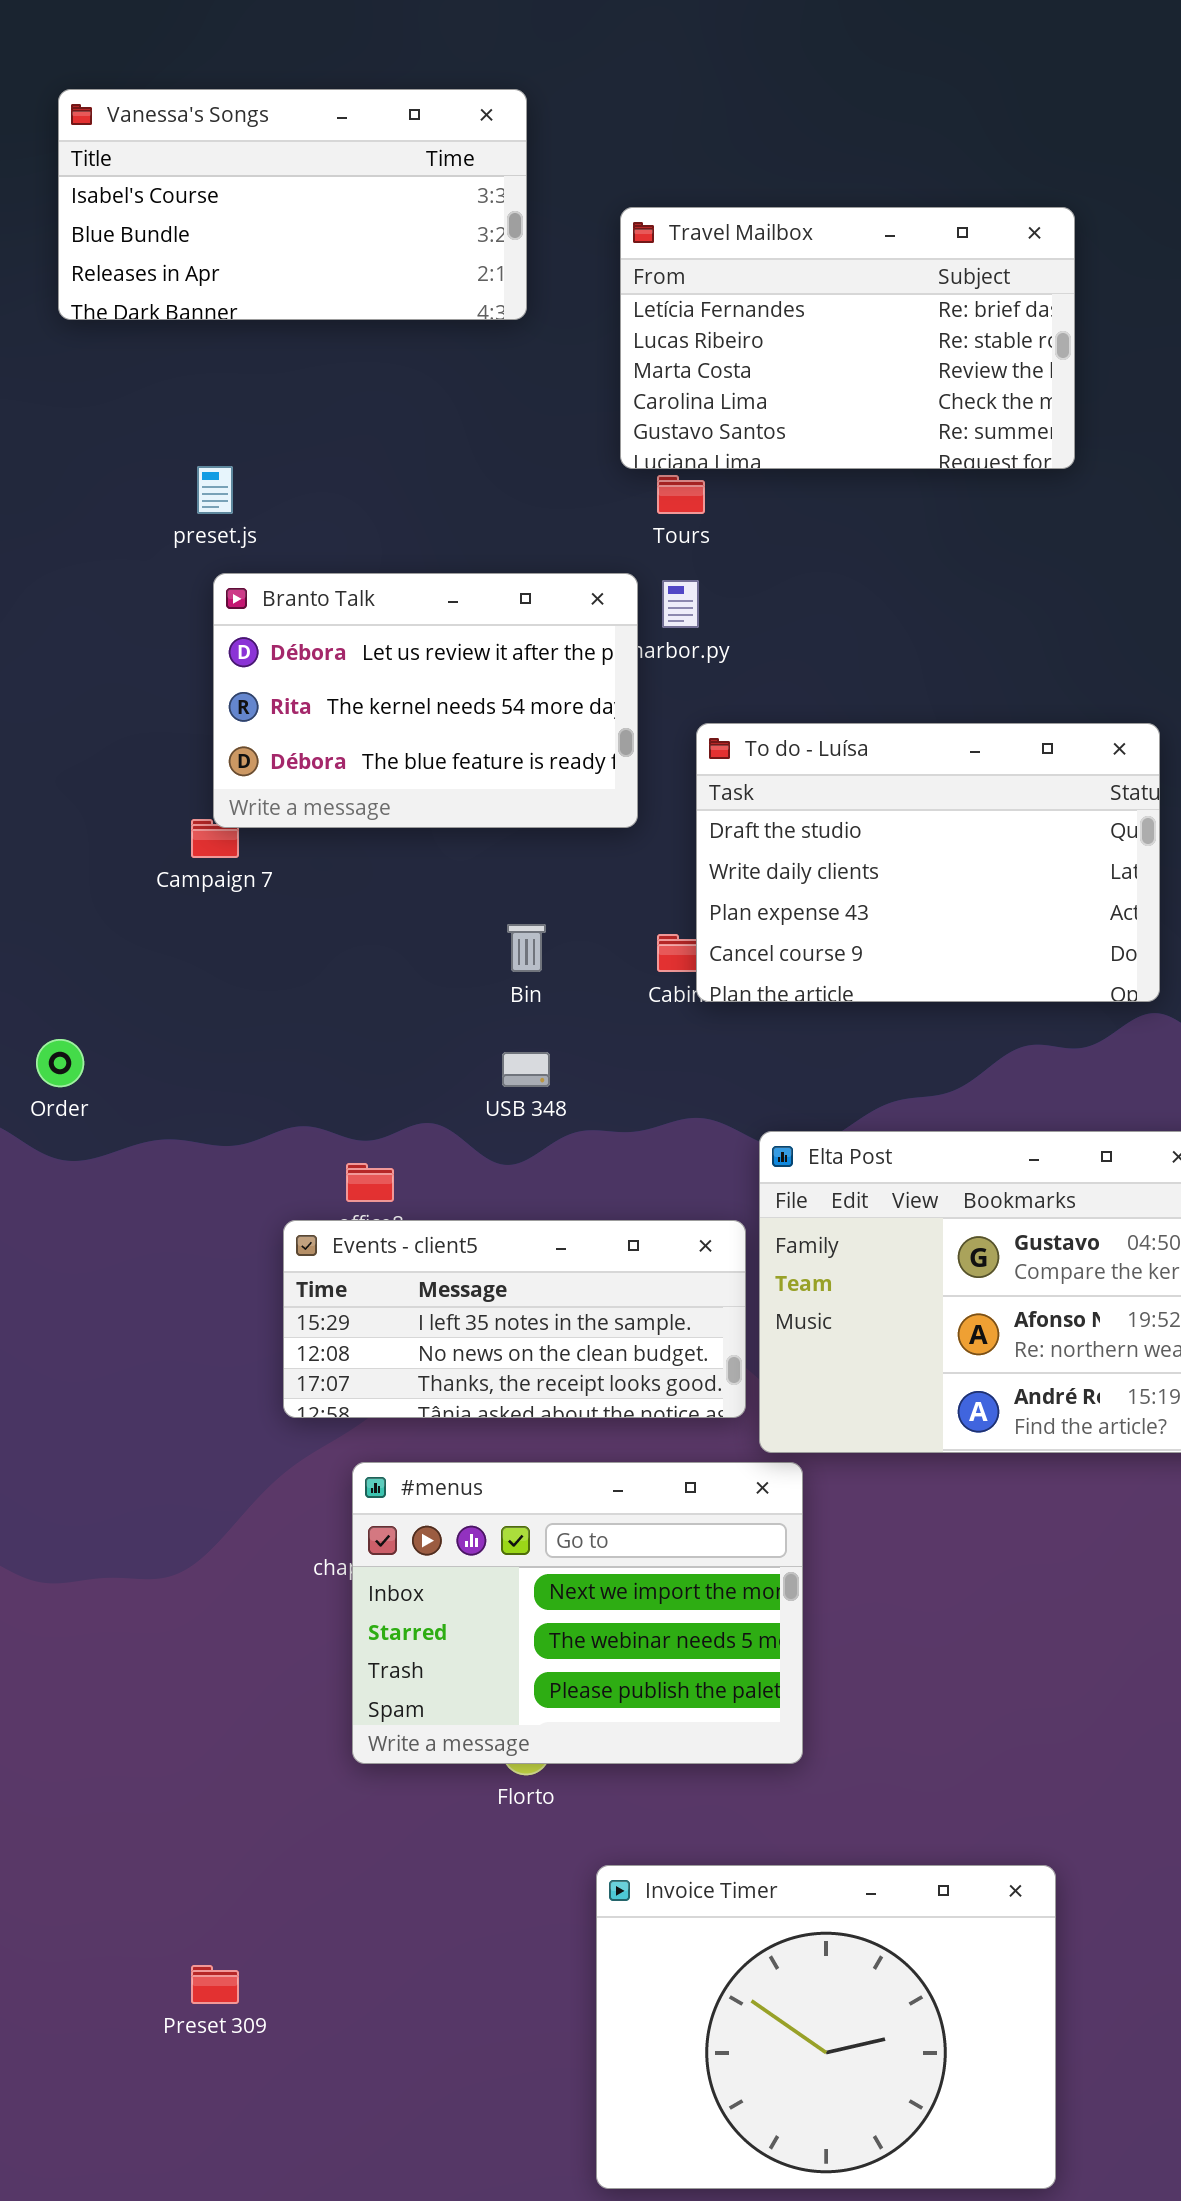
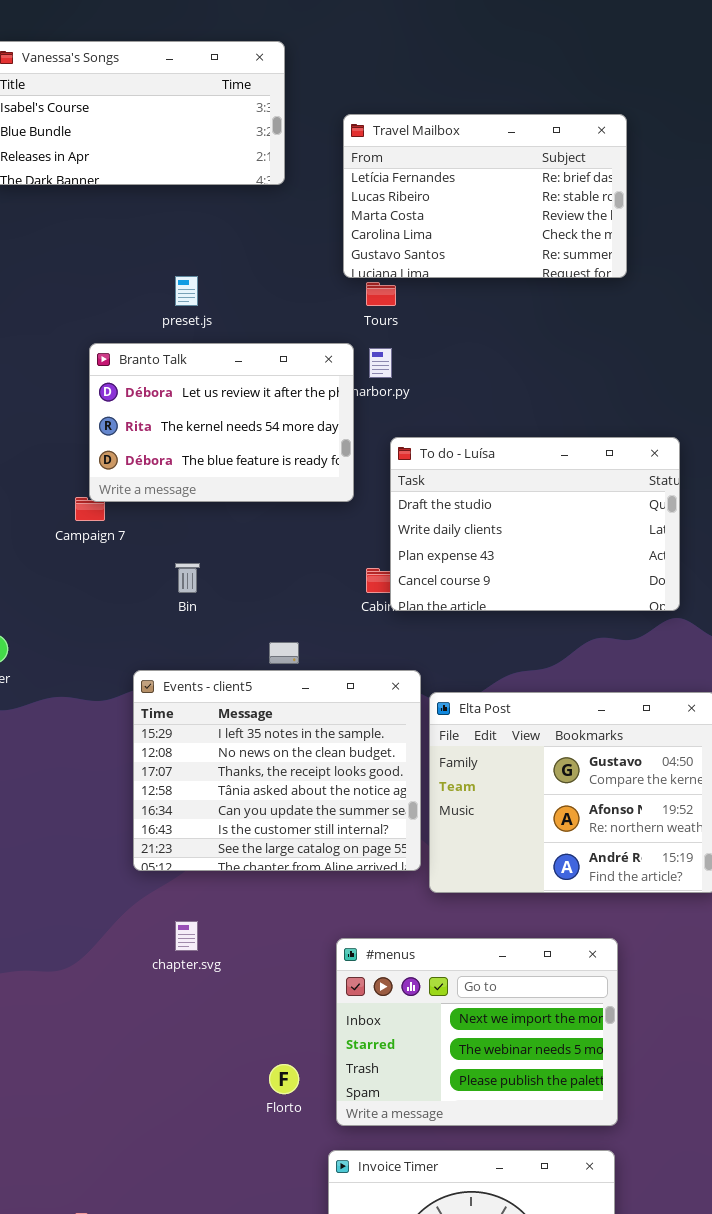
preset.js: [197,466,233,514] -> [175,276,198,306], moved
Bin: [507,924,546,972] -> [175,563,200,593], moved
Events - client5: [283,1220,746,1418] -> [133,670,421,871], resized
#menus: [352,1462,803,1764] -> [336,938,618,1126], moved

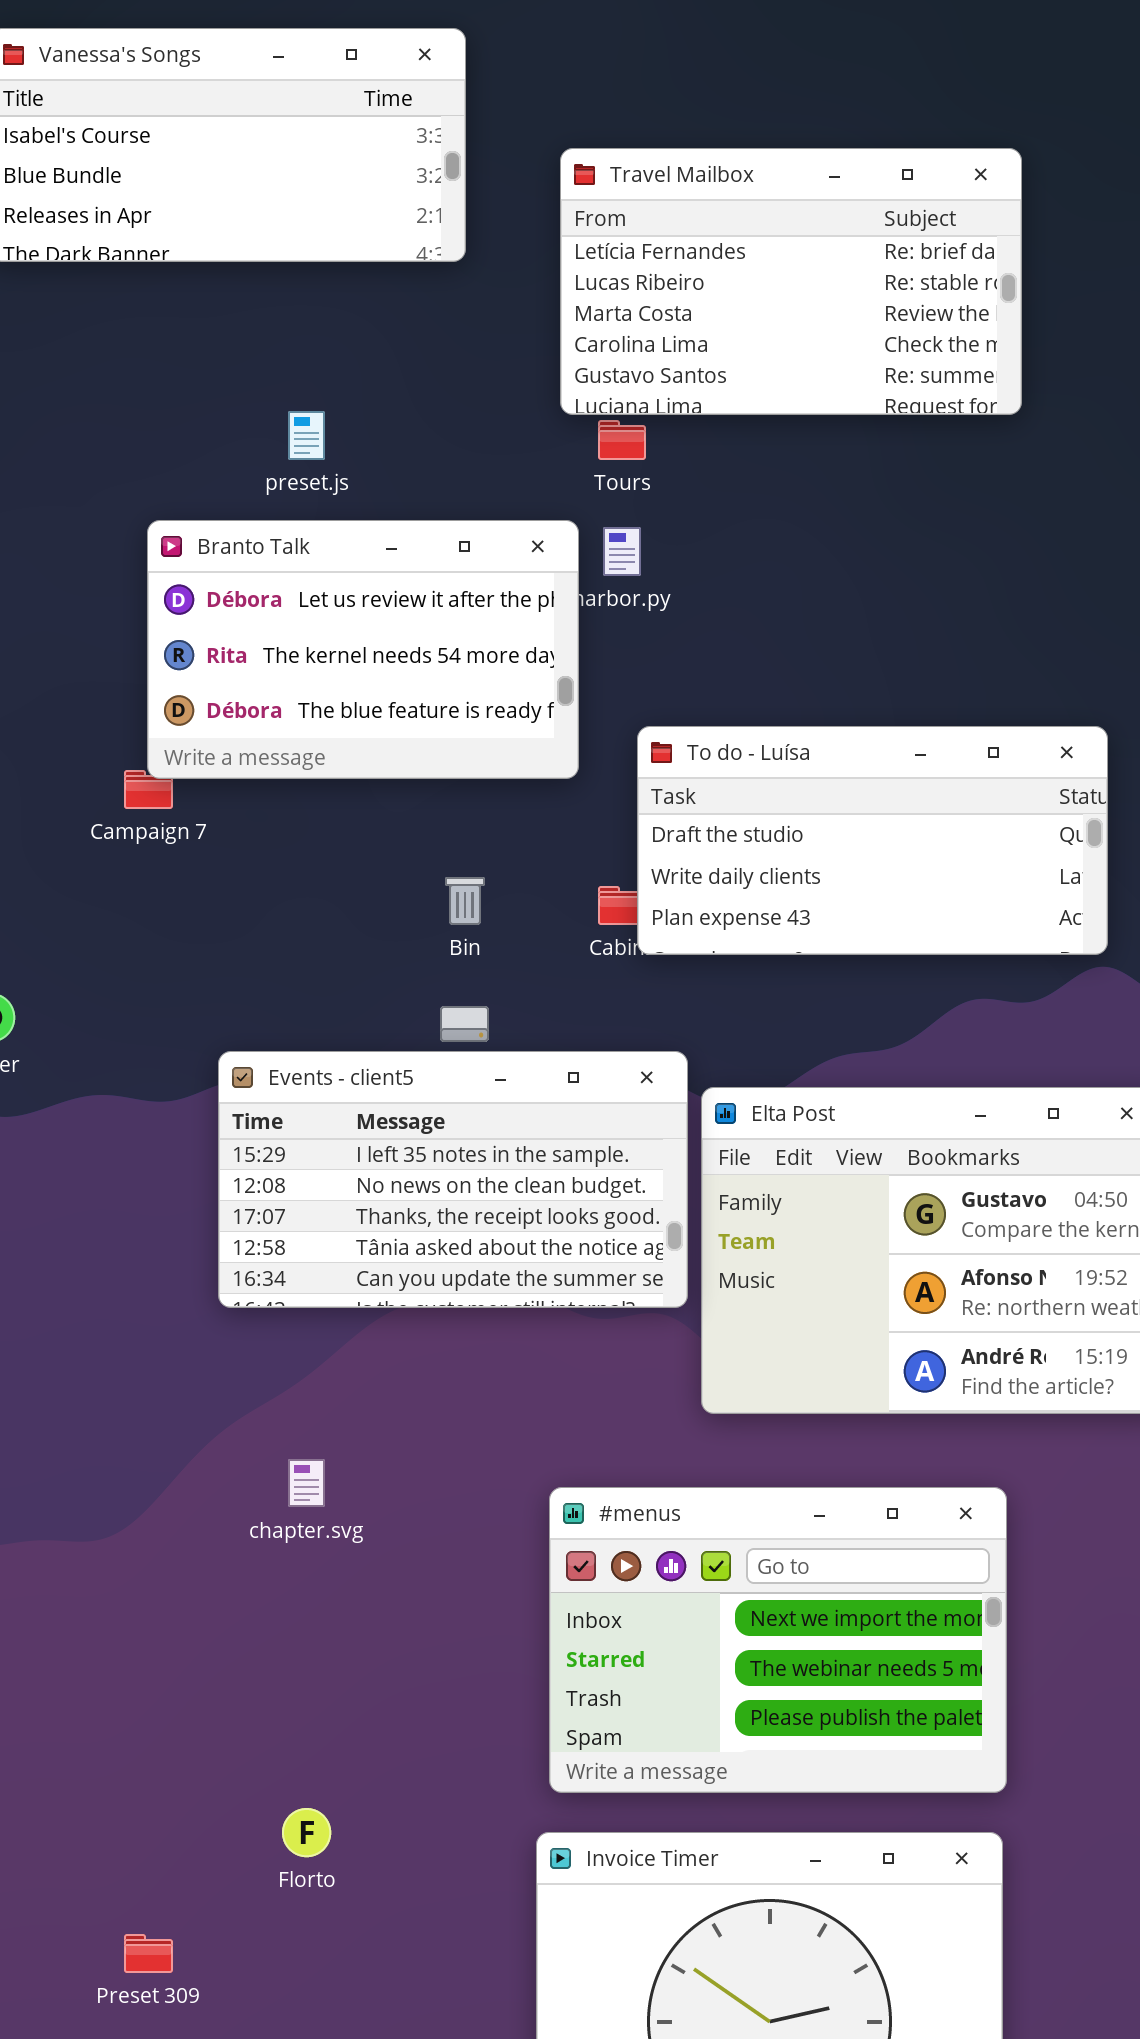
To do - Luísa: [390,437,680,611] -> [637,726,1108,955], resized
Bin: [175,563,200,593] -> [445,877,485,925], moved
Events - client5: [133,670,421,871] -> [218,1051,688,1308], resized
Florto: [269,1064,299,1094] -> [282,1808,331,1857], moved

